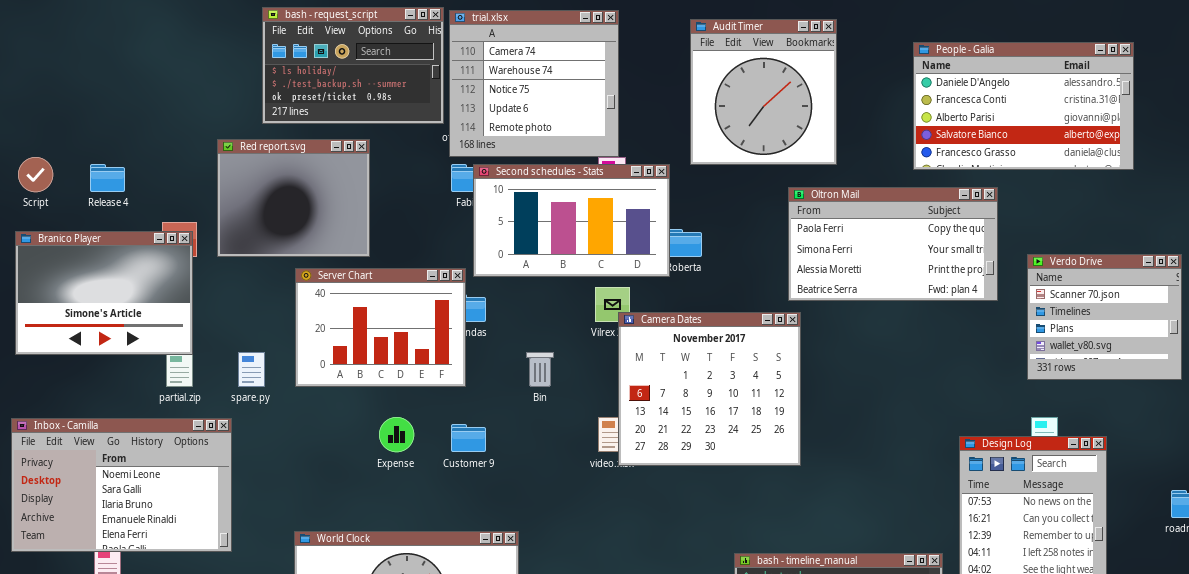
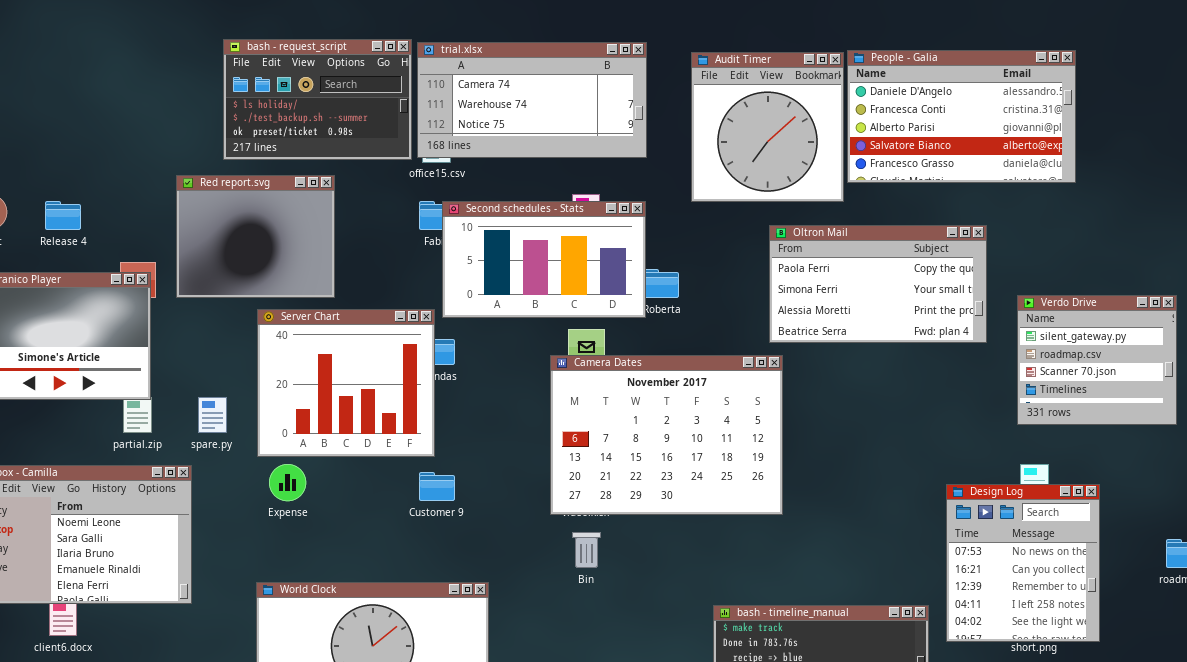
trial.xlsx: [449,10,619,157] -> [417,42,647,158], resized
Audit Timer: [690,19,837,165] -> [691,52,844,202], moved
People - Galia: [913,42,1134,170] -> [847,50,1076,183], moved
Verdo Drive: [1027,254,1182,380] -> [1017,295,1177,425], scrolled up 2 rows
Server Chart: [295,268,466,387] -> [257,309,435,457], resized
Camera Dates: [618,312,801,466] -> [550,355,783,515], resized
Bin: [526,352,554,387] -> [572,532,601,568], moved
Expense: [379,417,414,452] -> [269,464,306,501], moved

